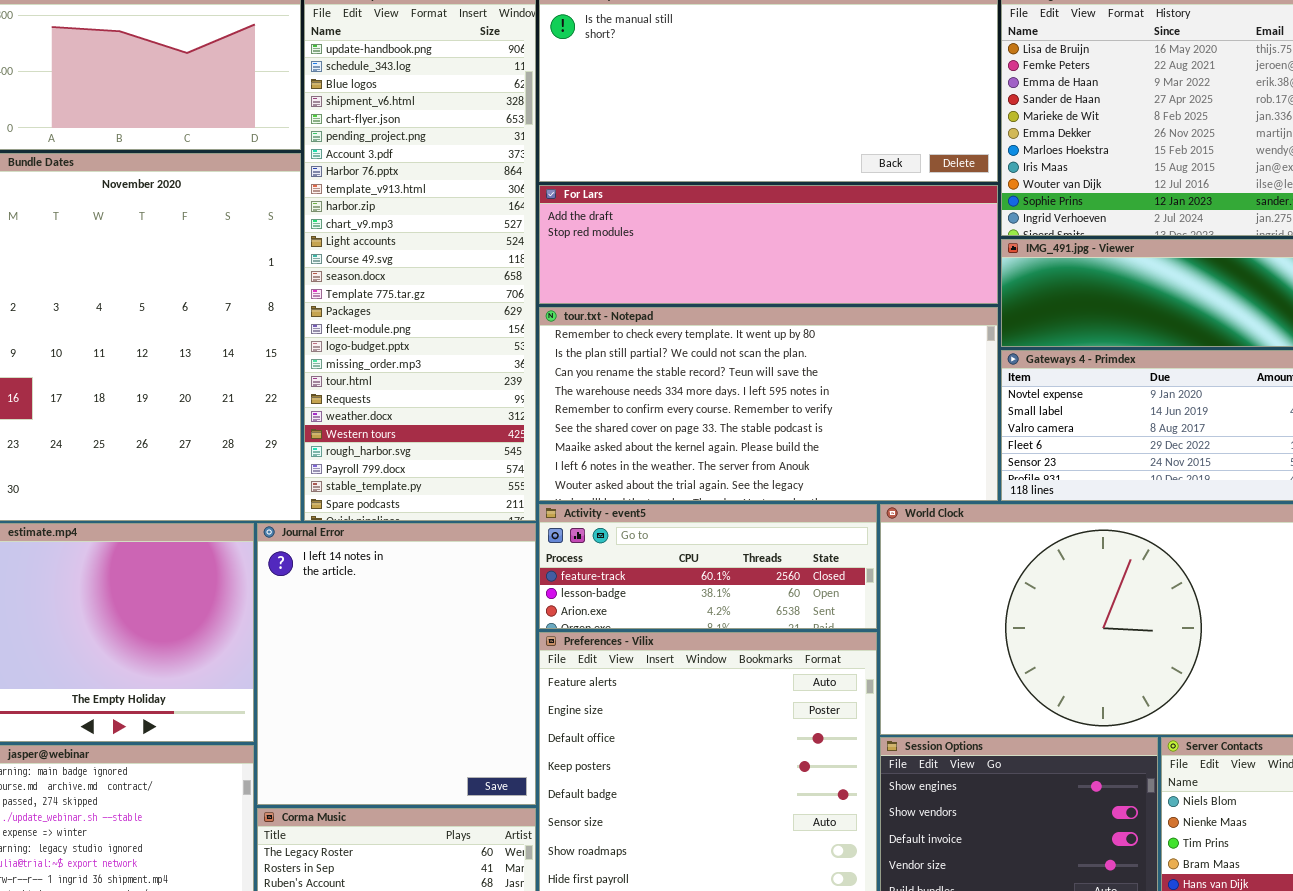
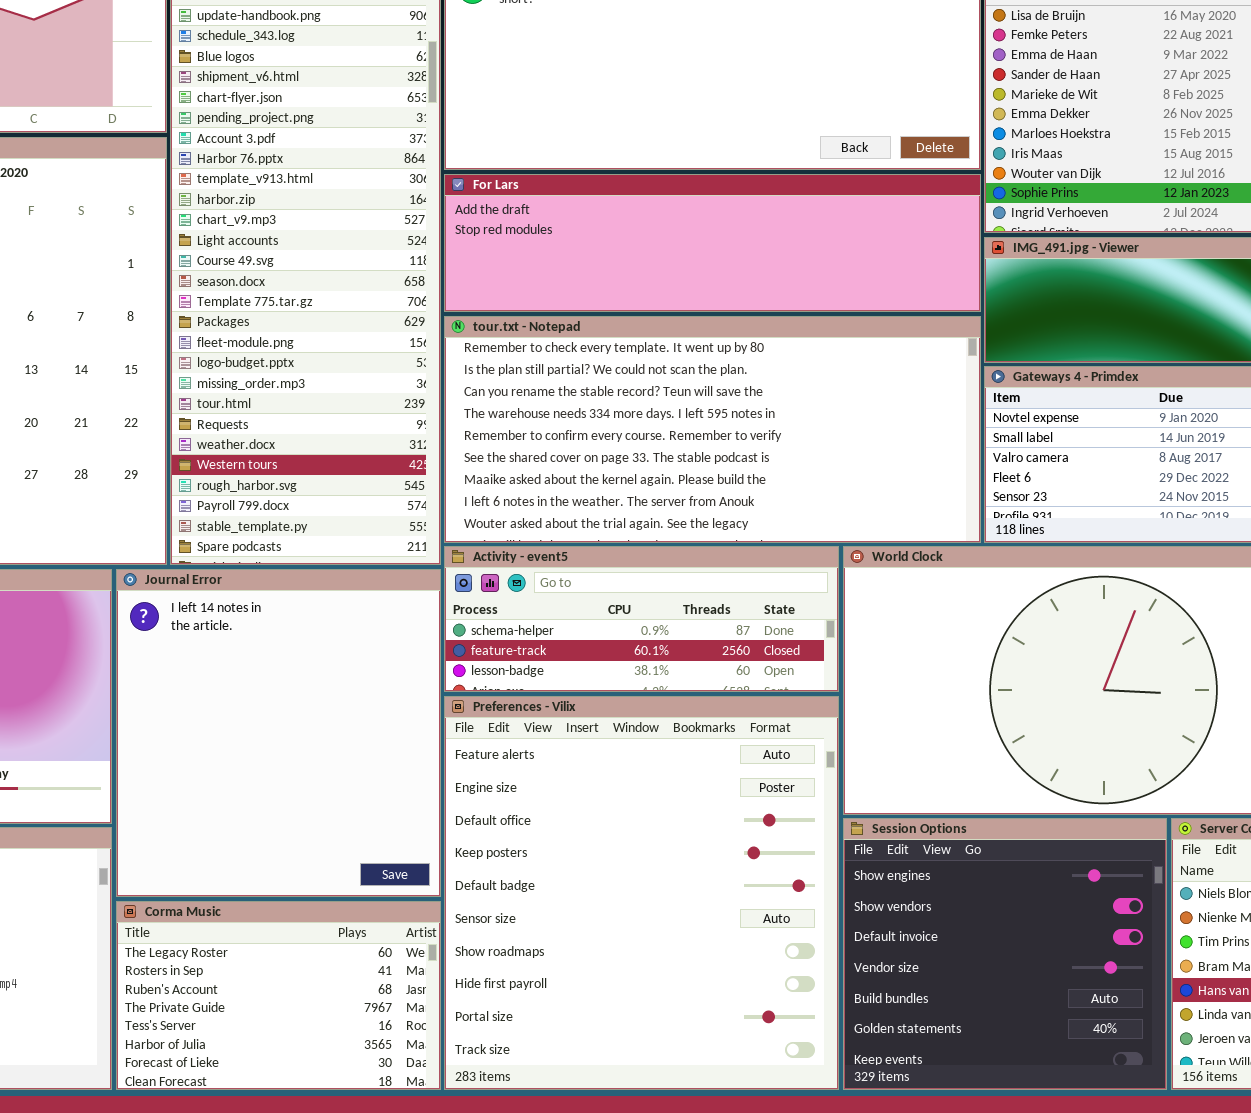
Activity - event5: [539,504,877,629] -> [444,546,839,692], scrolled up 1 row

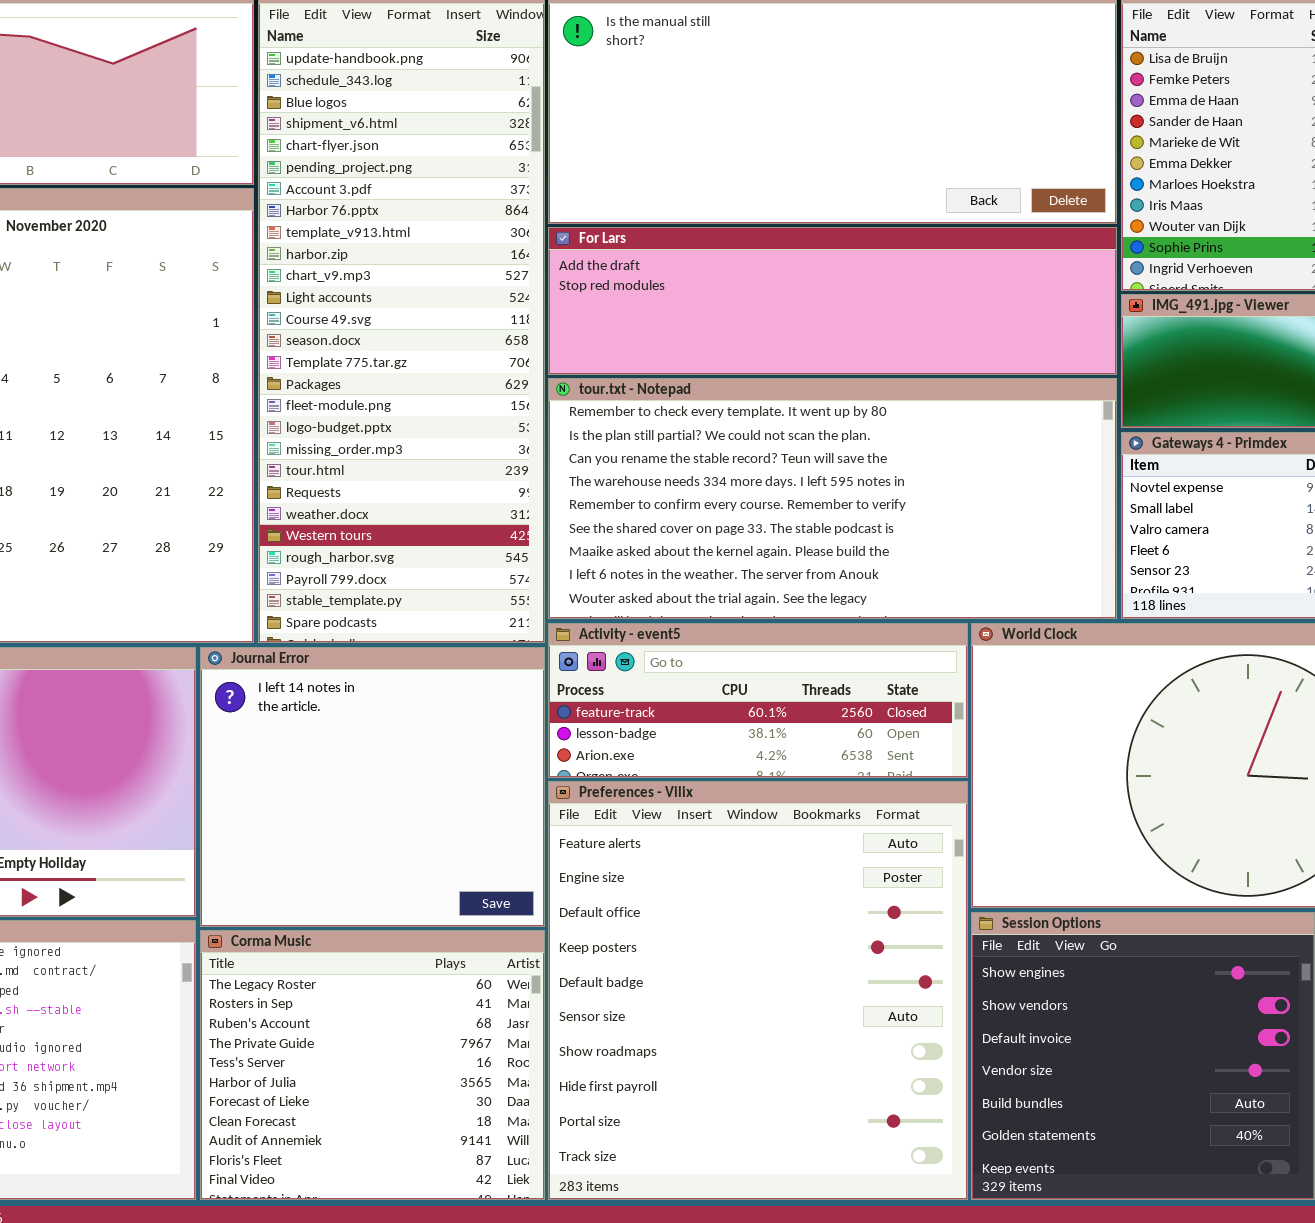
Activity - event5: [444,546,839,692] -> [548,623,968,778], scrolled down 1 row
Journal Error: [116,569,441,897] -> [200,647,545,927], resized
Corma Music: [116,901,441,1090] -> [200,930,545,1200], resized

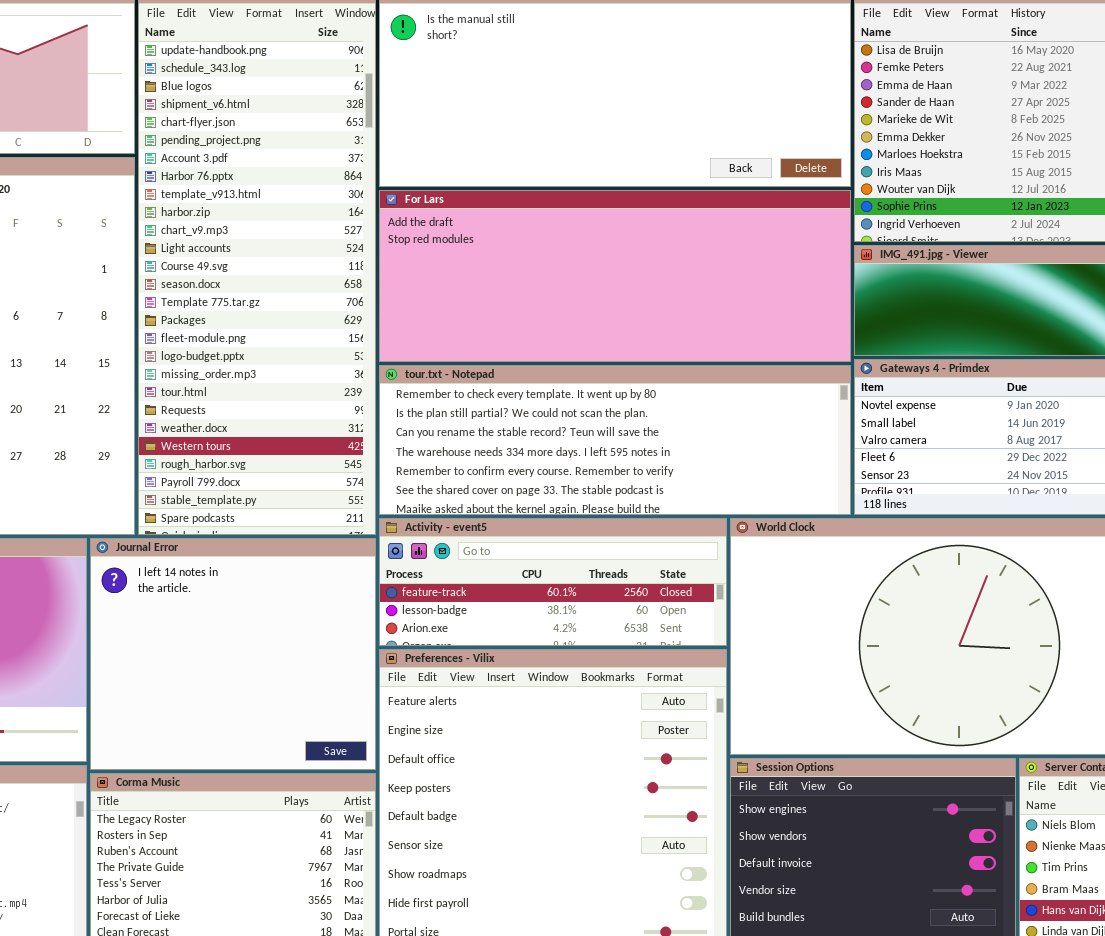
For Lars: [548,227,1117,375] -> [379,190,851,362], resized
tour.txt - Notepad: [548,378,1117,619] -> [379,365,851,515], resized

